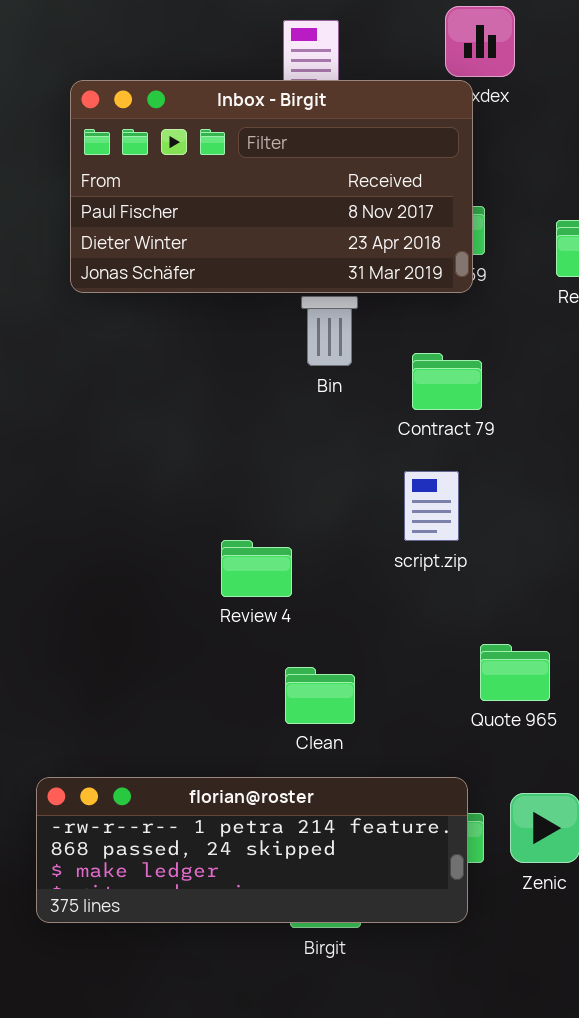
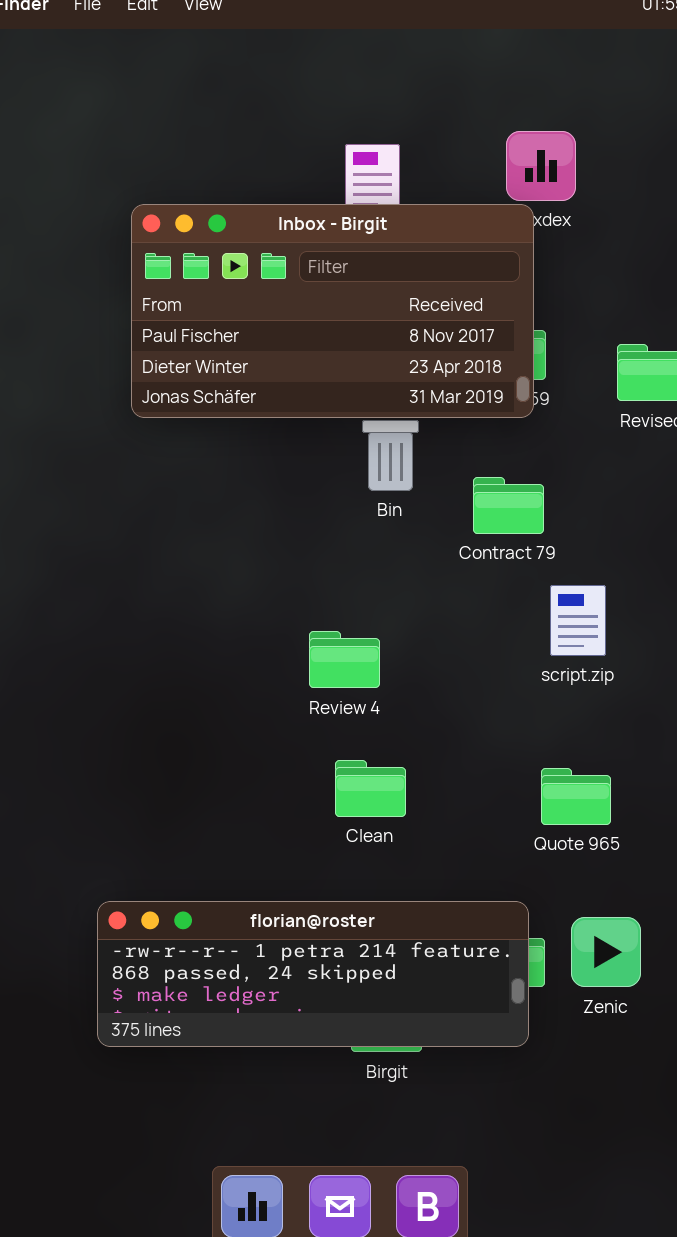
script.zip: [404,471,459,541] -> [550,585,606,656], moved
Review 4: [221,540,292,597] -> [309,631,380,688], moved
Clean: [285,667,355,724] -> [335,760,406,817], moved

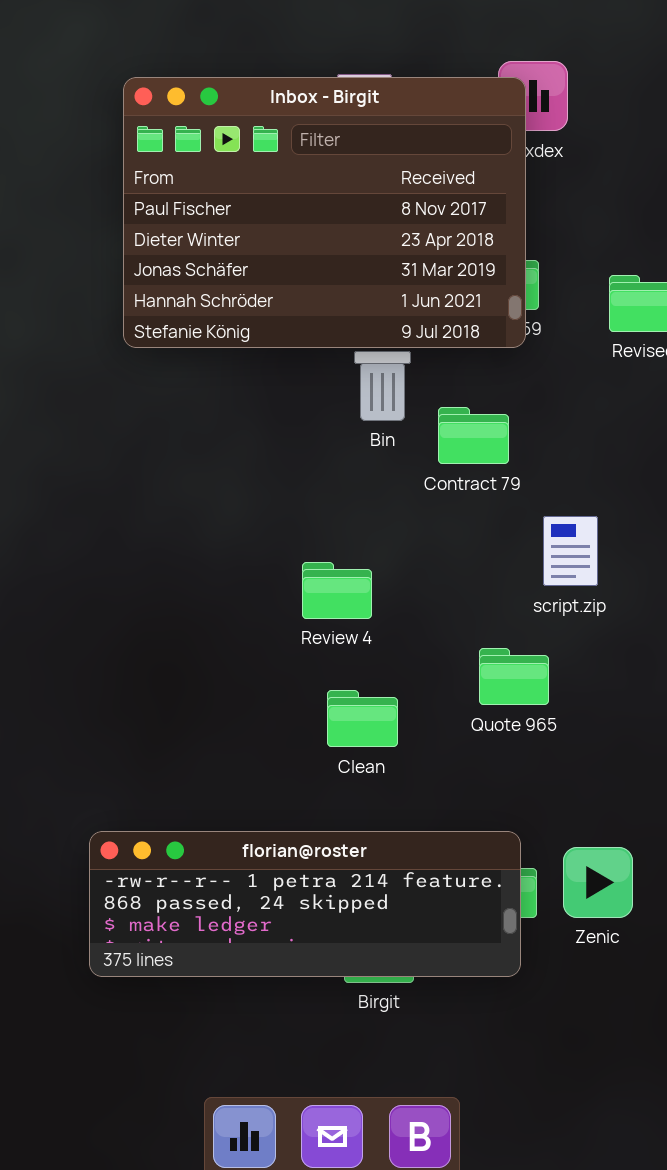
Inbox - Birgit: [131,204,534,418] -> [123,77,526,348], resized
Contract 79: [473,477,544,534] -> [438,407,509,464], moved
Quote 965: [541,768,611,825] -> [479,648,549,705], moved

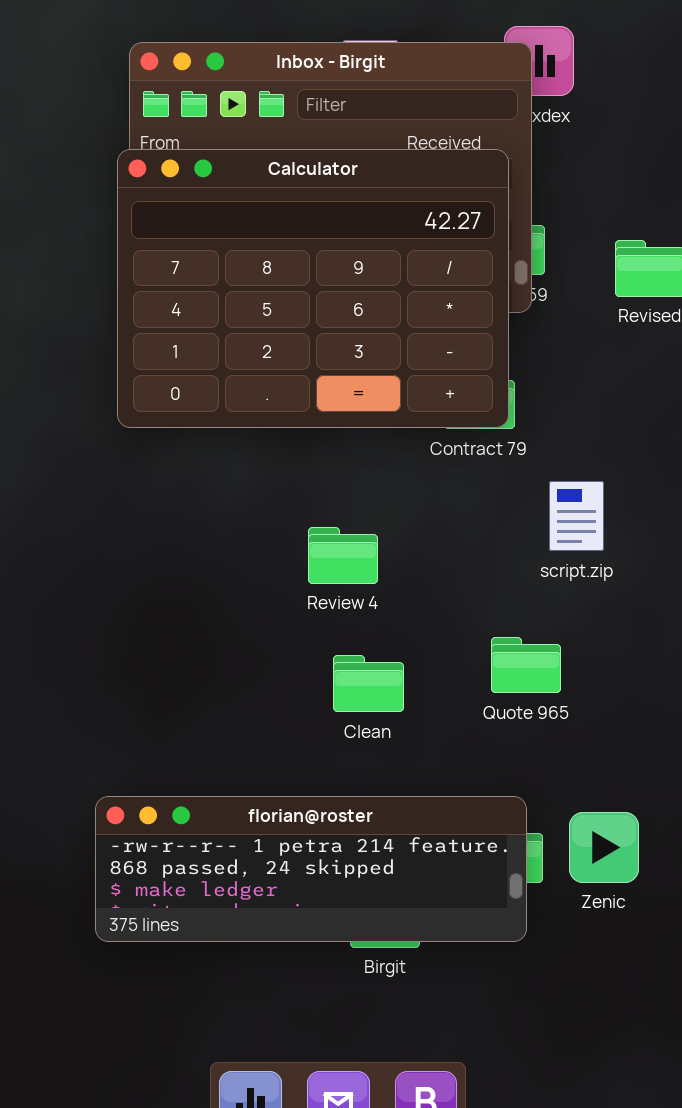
Calculator: none -> [117,149,509,428], opened
Quote 965: [479,648,549,705] -> [491,637,561,693], moved

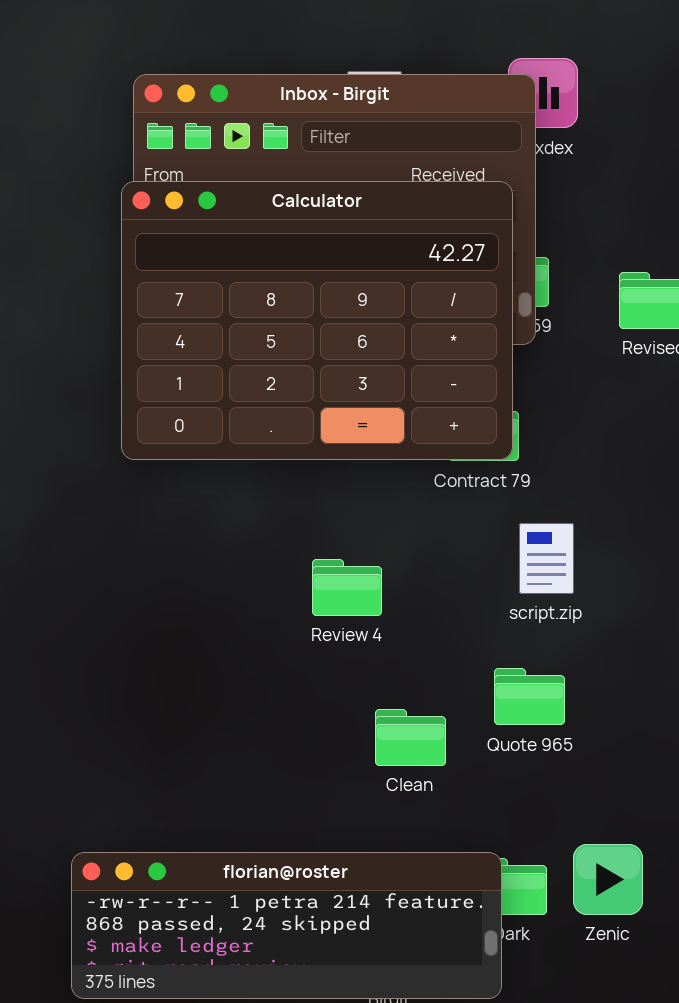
script.zip: [549,481,604,551] -> [519,523,574,594], moved
Clean: [333,655,404,712] -> [375,709,446,766], moved
florian@roster: [95,796,527,942] -> [71,852,502,999], moved

